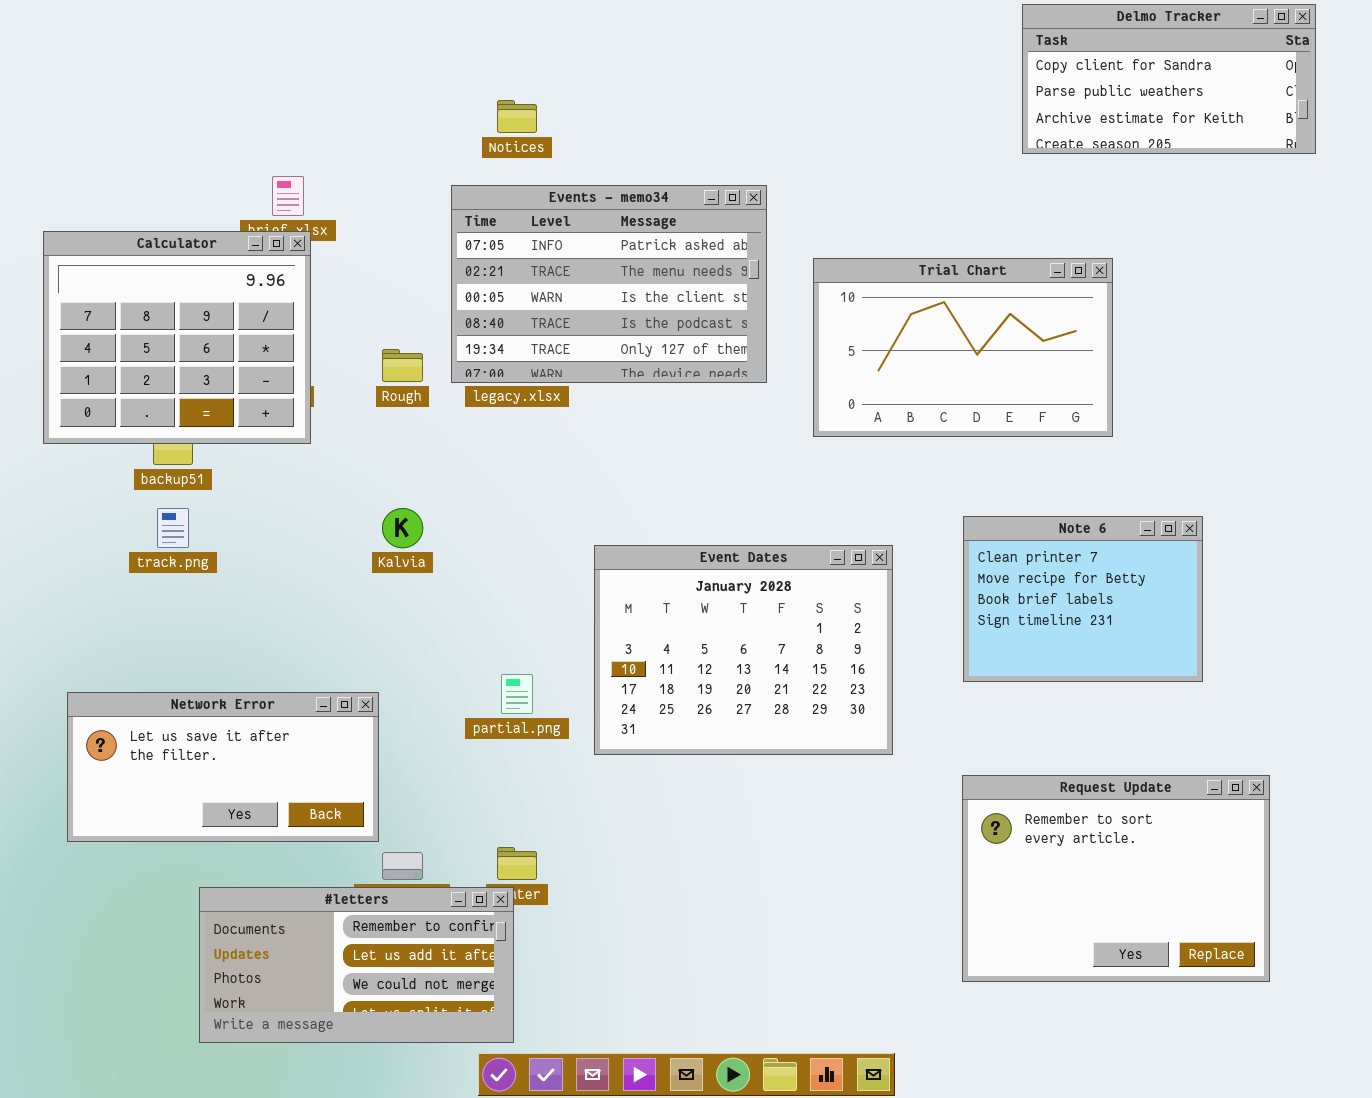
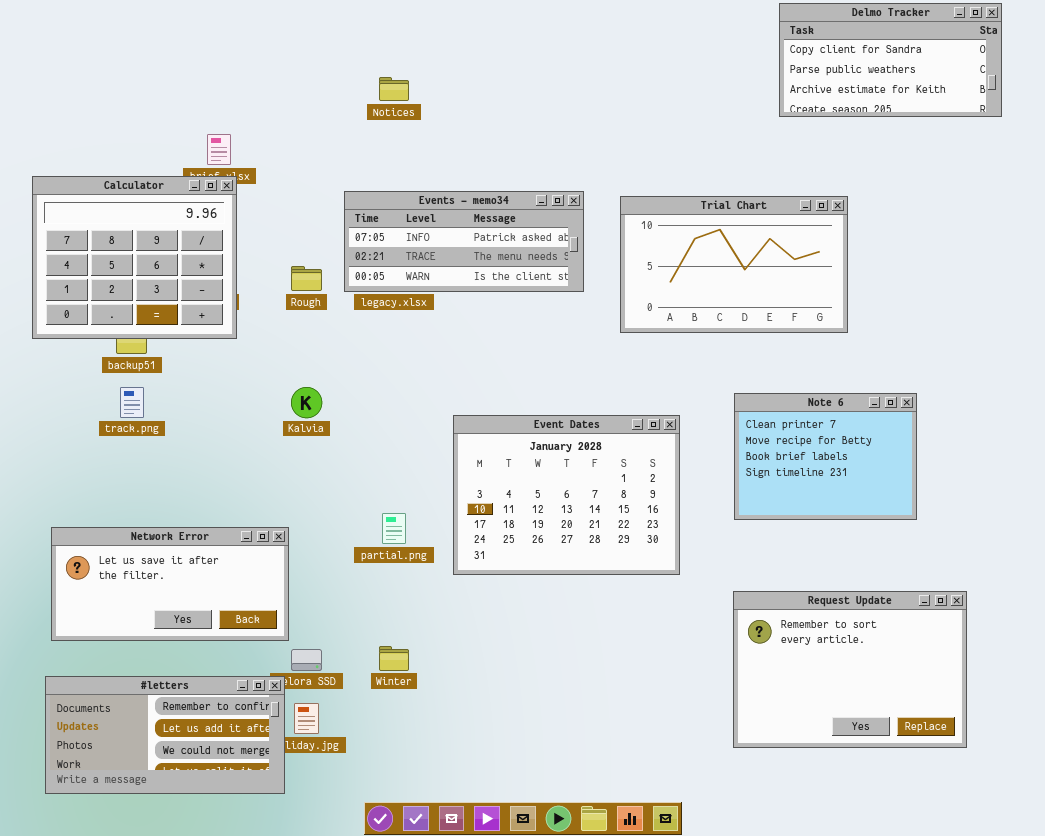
Events - memo34: [451,185,767,383] -> [344,191,584,292], resized
#letters: [199,887,514,1043] -> [45,676,285,794], moved

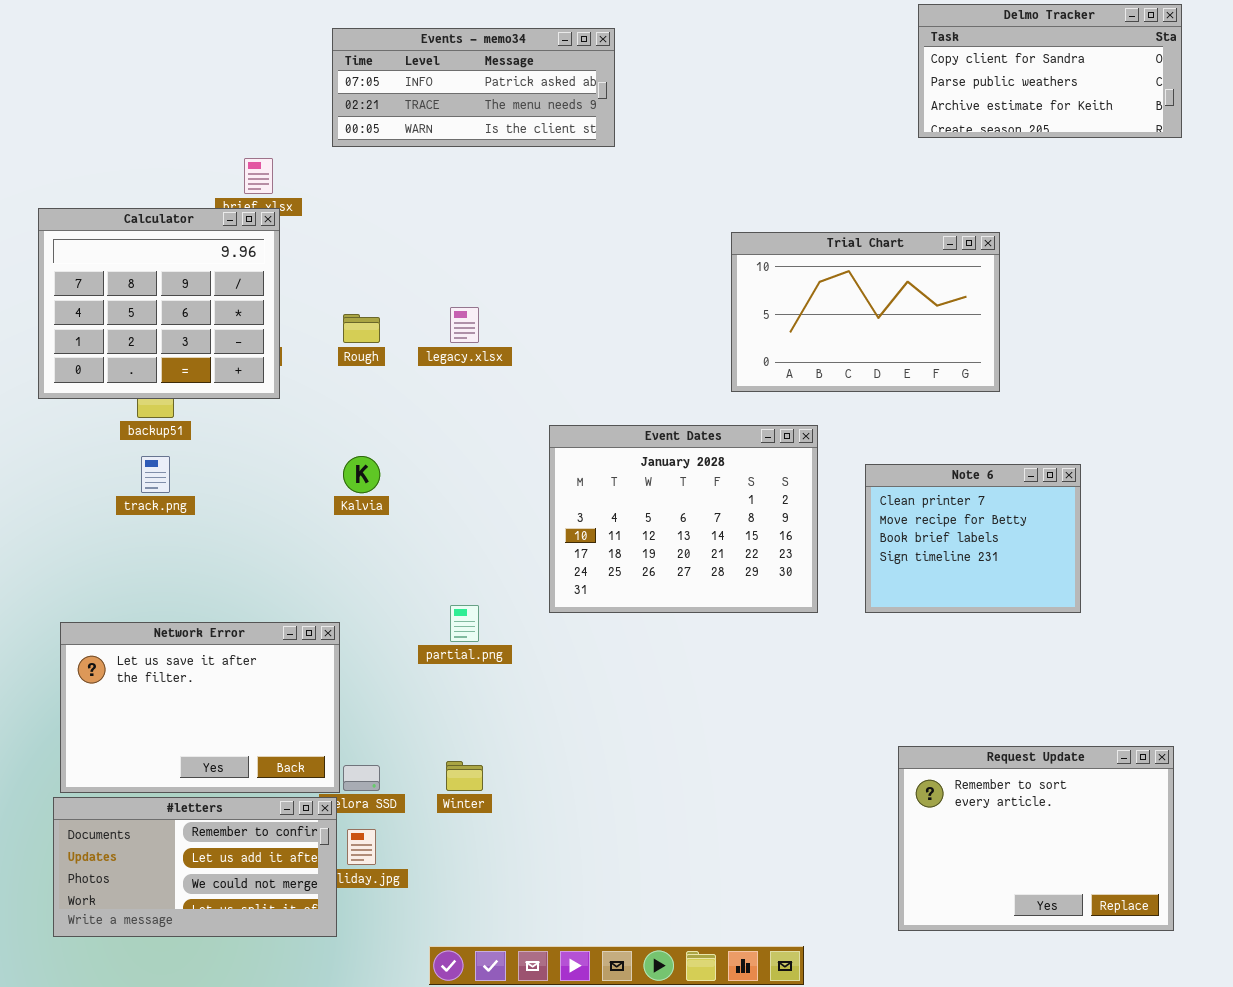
Events - memo34: [344,191,584,292] -> [332,28,615,147], moved
Event Dates: [453,415,680,575] -> [549,425,818,613], moved
Network Error: [51,527,289,641] -> [60,622,340,793], resized
Request Update: [733,591,967,748] -> [898,746,1174,931], moved

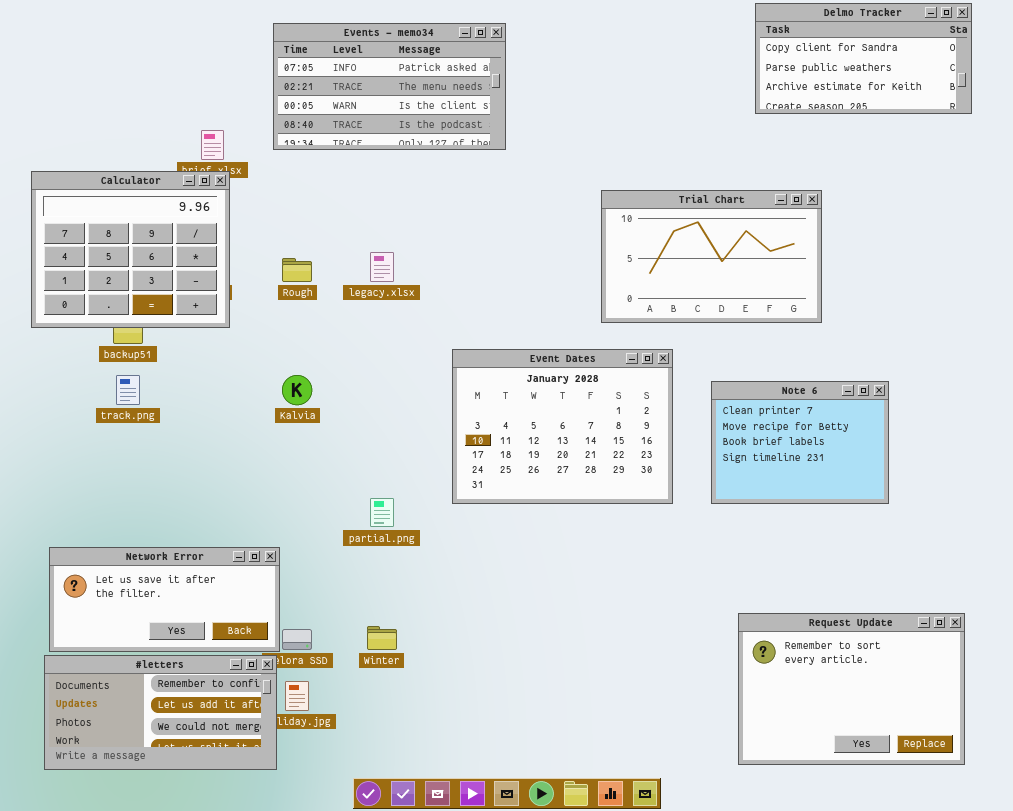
Events - memo34: [332,28,615,147] -> [273,23,506,150], resized
Network Error: [60,622,340,793] -> [49,547,280,652], resized

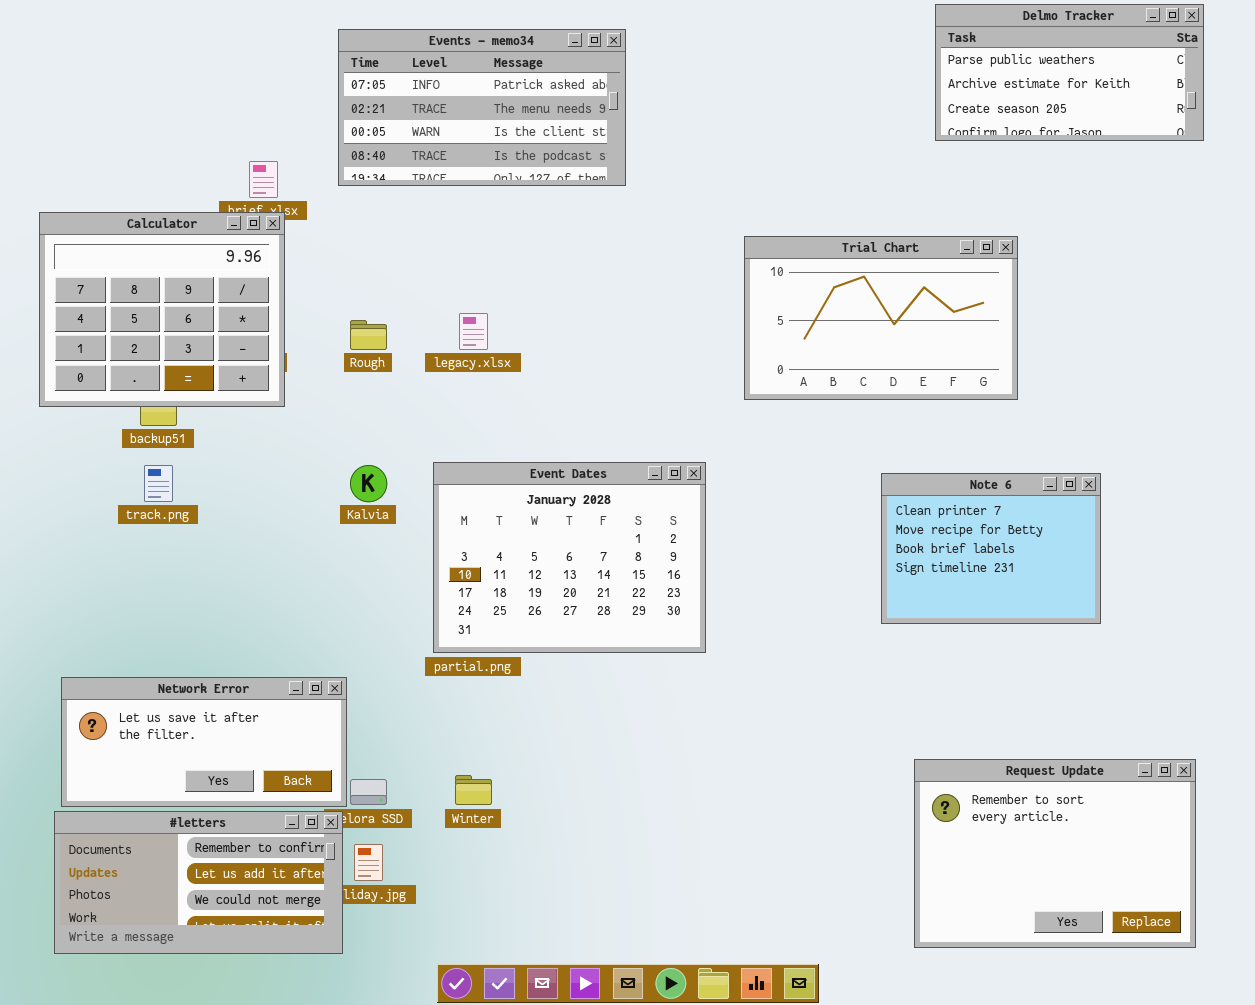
Delmo Tracker: [755,3,972,114] -> [935,4,1204,141], scrolled down 1 row
Event Dates: [452,349,673,504] -> [433,462,706,653], moved

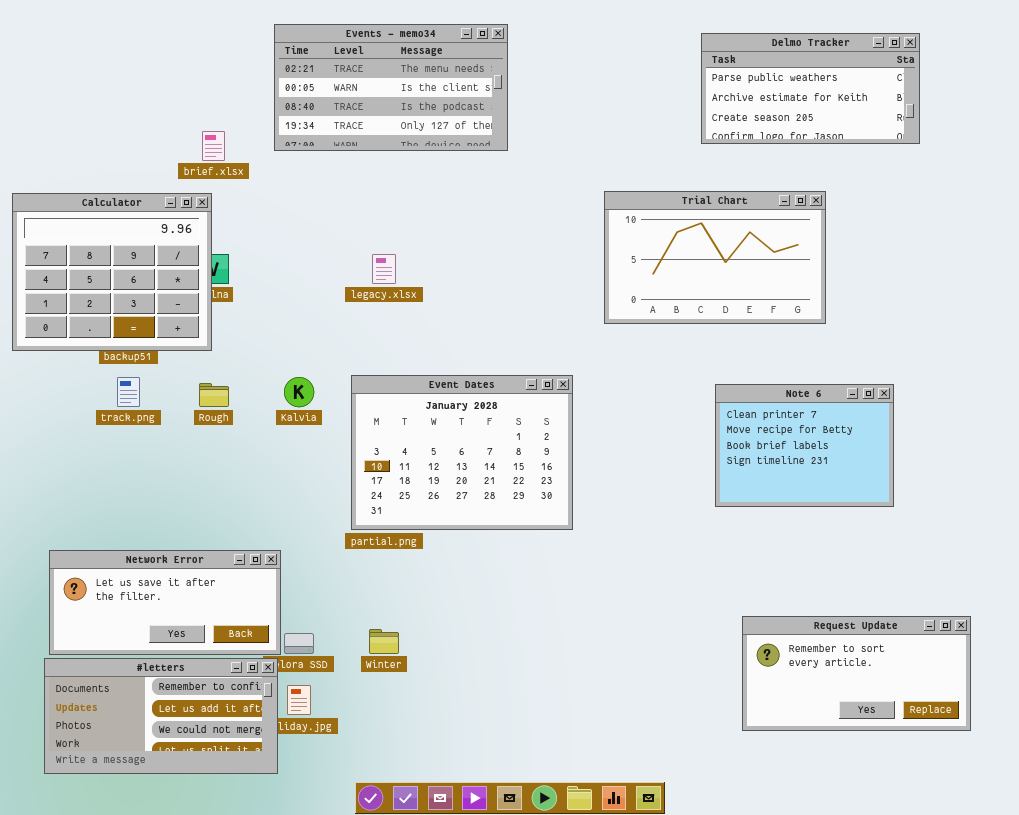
Delmo Tracker: [935,4,1204,141] -> [701,33,920,144], moved
Events - memo34: [338,29,626,186] -> [274,24,508,151], scrolled down 1 row
Calculator: [39,212,285,407] -> [12,193,212,351], moved
Rough: [350,320,387,350] -> [199,383,229,407], moved
Request Update: [914,759,1196,948] -> [742,616,971,731], resized

